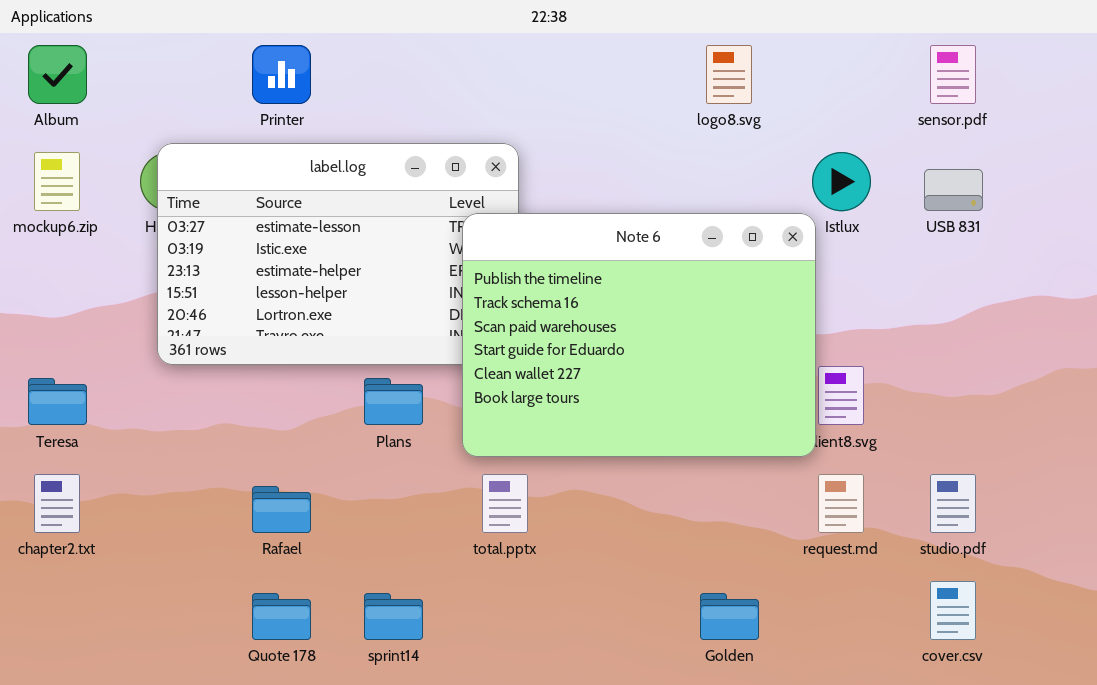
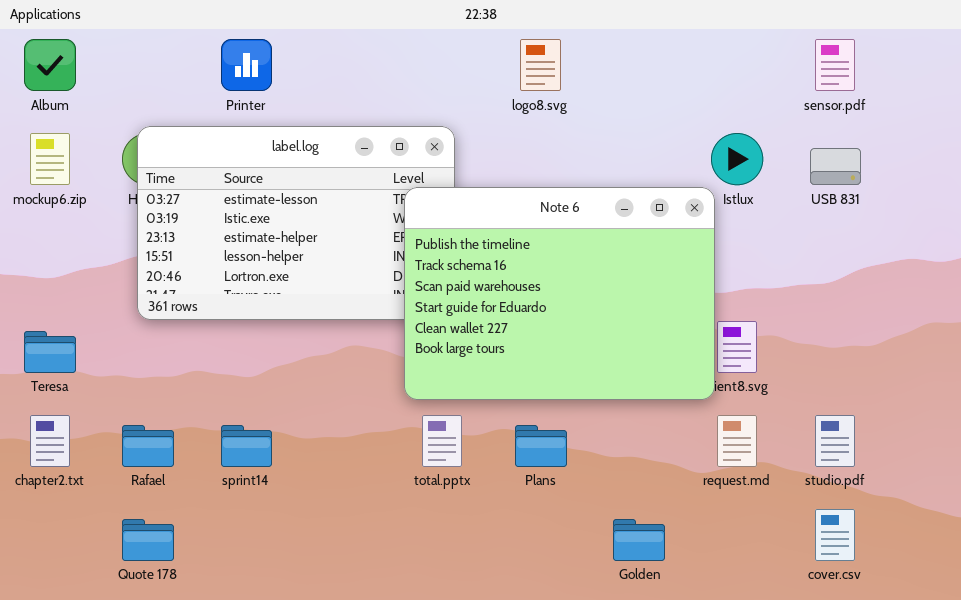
logo8.svg: [706,45,752,104] -> [520,39,561,91], moved
Plans: [364,378,423,425] -> [515,425,567,467], moved
Rafael: [252,486,311,533] -> [122,425,174,467], moved
Quote 178: [252,593,311,640] -> [122,519,174,561], moved
sprint14: [364,593,423,640] -> [221,425,272,467], moved

